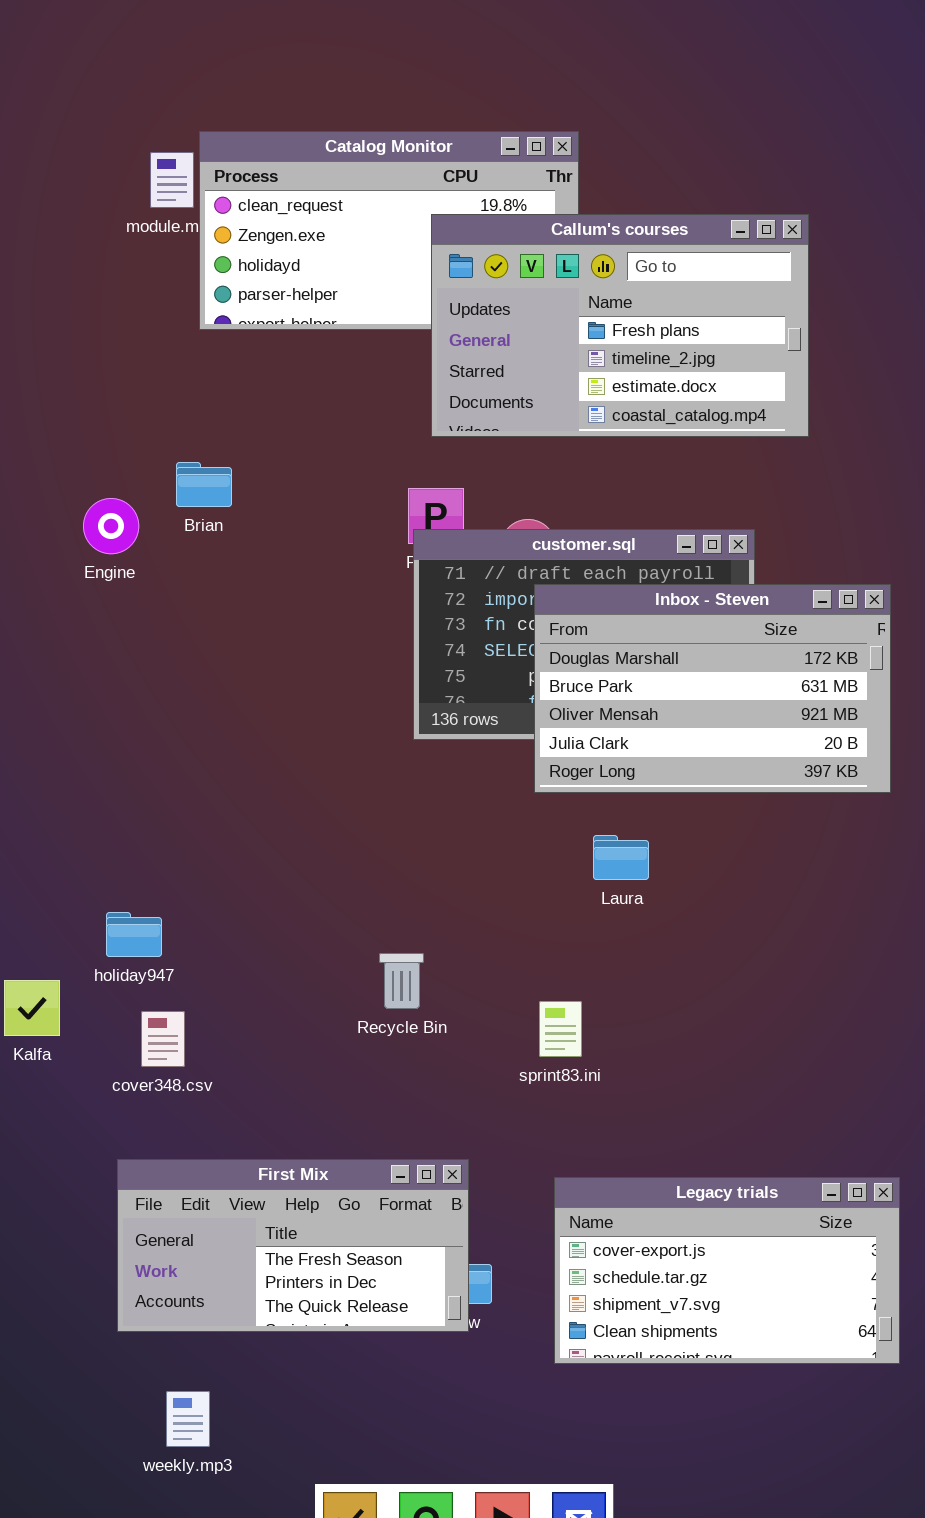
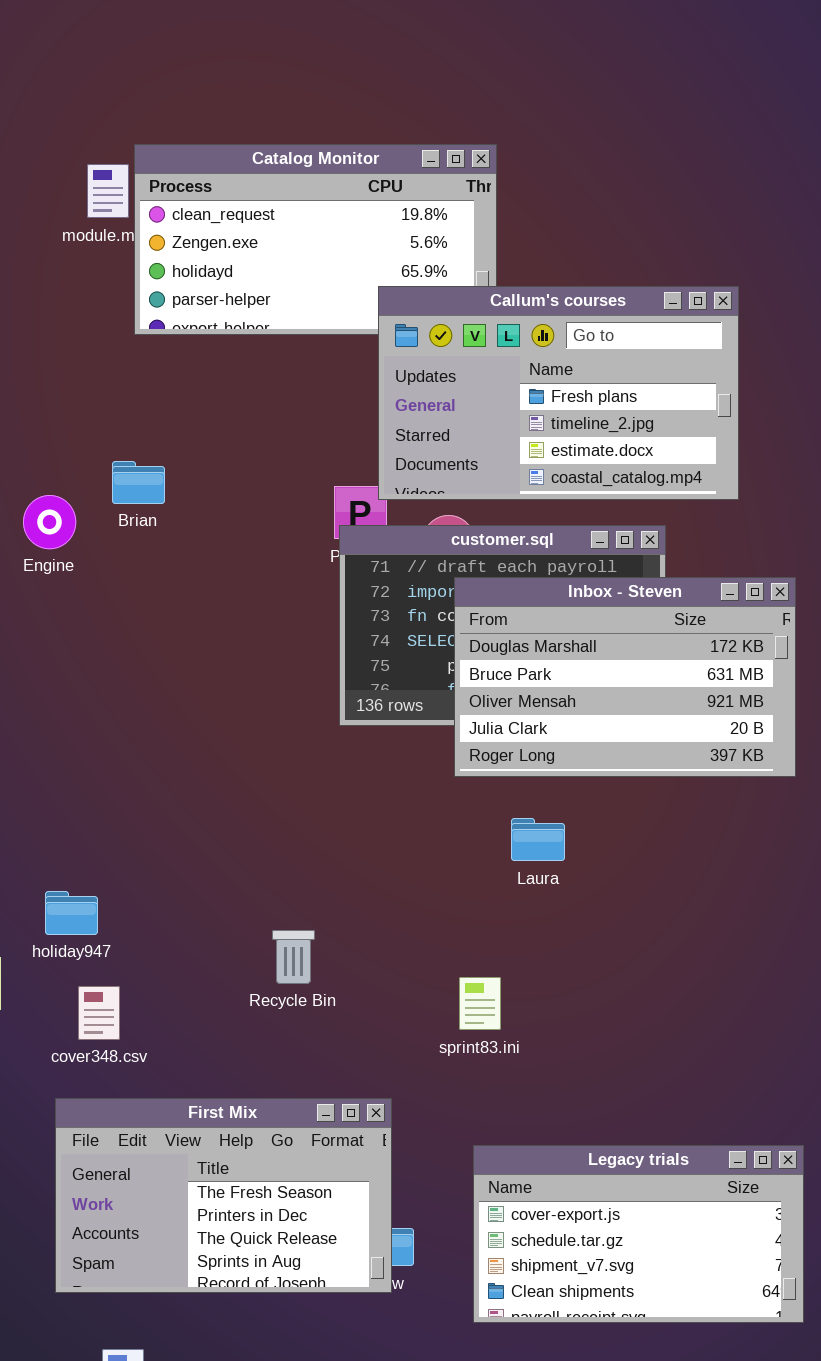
Callum's courses: [431,214,809,437] -> [378,286,739,500], moved
Recycle Bin: [379,953,424,1009] -> [272,930,315,984], moved
First Mix: [117,1159,469,1332] -> [55,1098,392,1293], resized

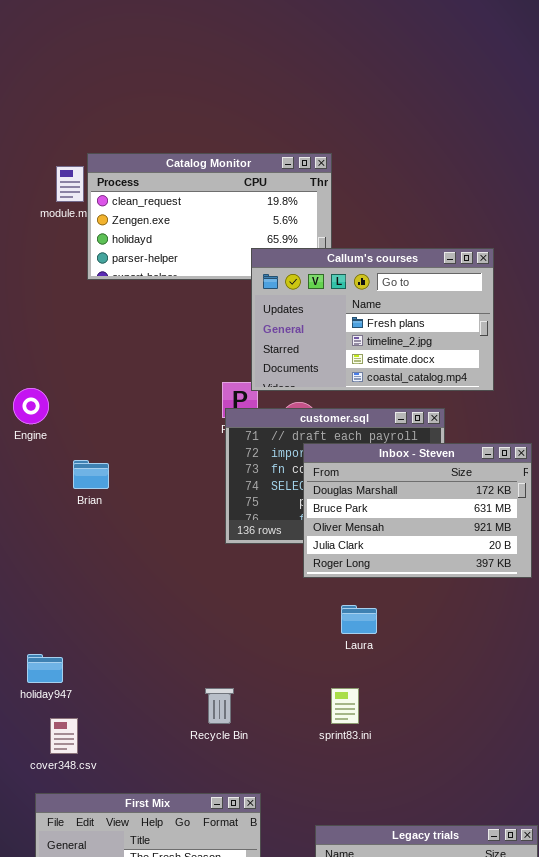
Brian: [112,461,165,504] -> [73,460,109,489], moved
Recycle Bin: [272,930,315,984] -> [205,688,234,724], moved
sprint83.ini: [459,977,501,1030] -> [331,688,359,724], moved

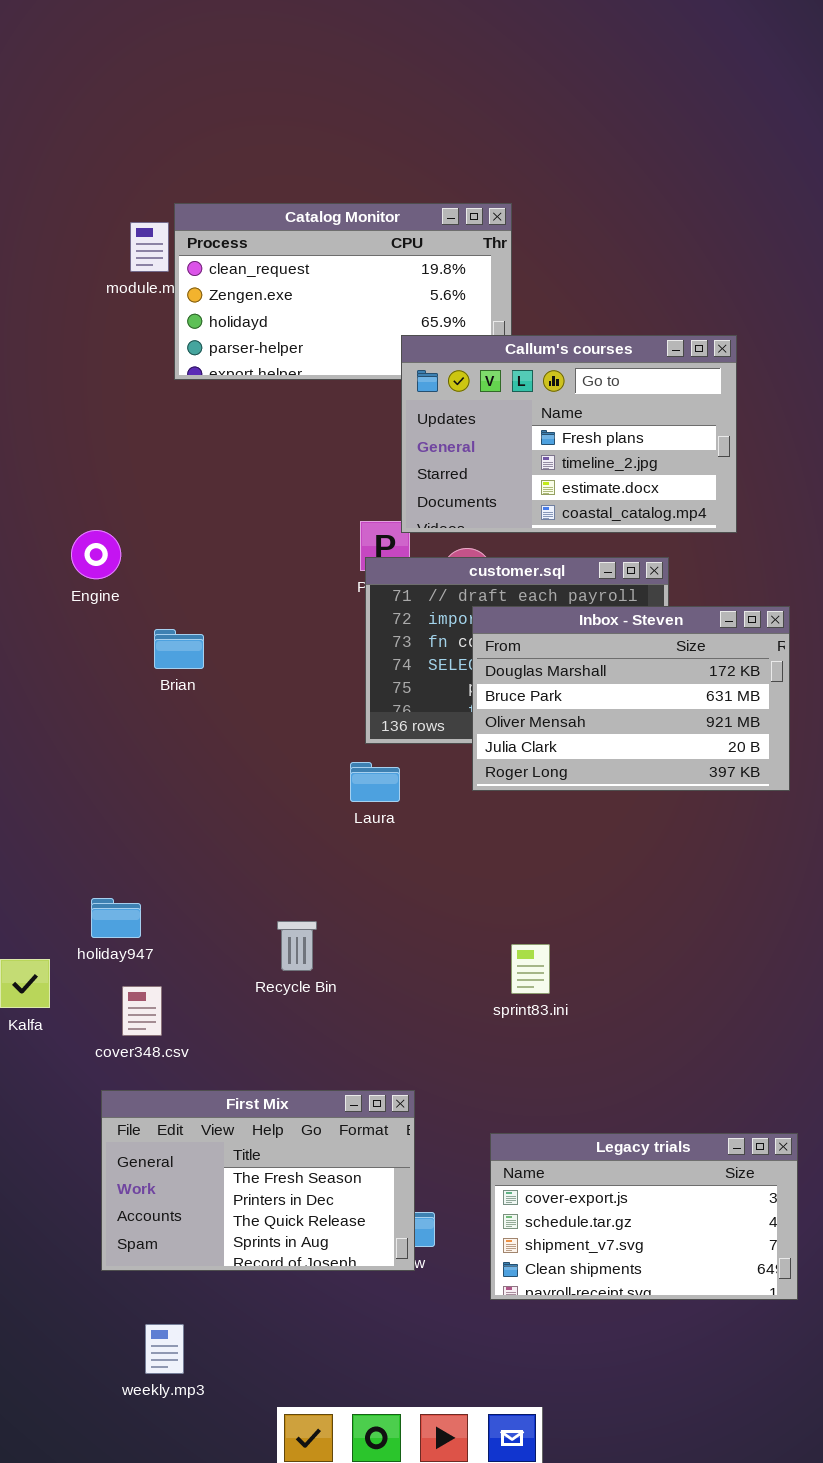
Laura: [341,605,377,634] -> [350,762,400,802], moved
Recycle Bin: [205,688,234,724] -> [277,921,317,971], moved

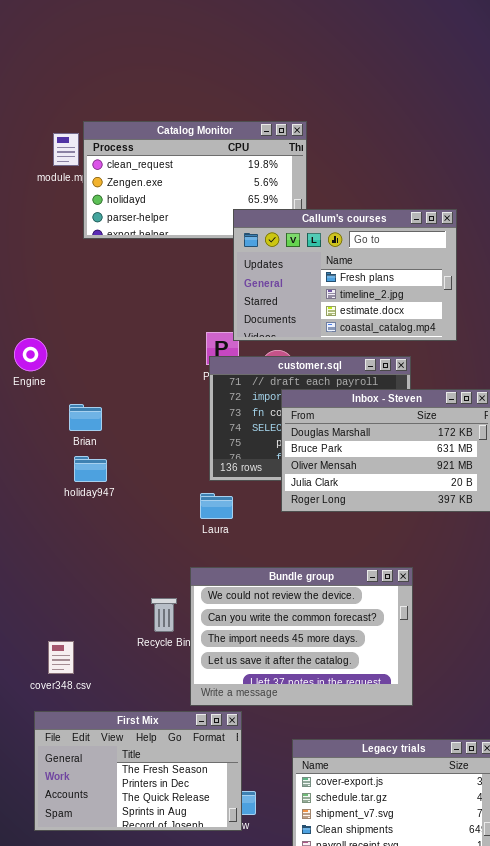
Bundle group: none -> [190,567,413,706], opened
holiday947: [91,898,141,938] -> [74,456,107,482], moved

